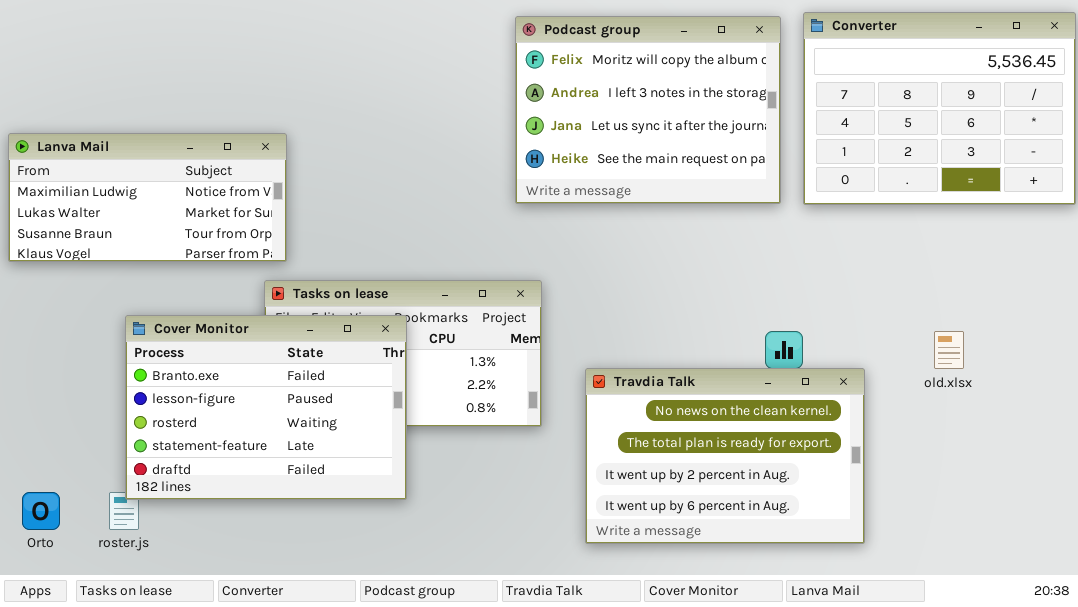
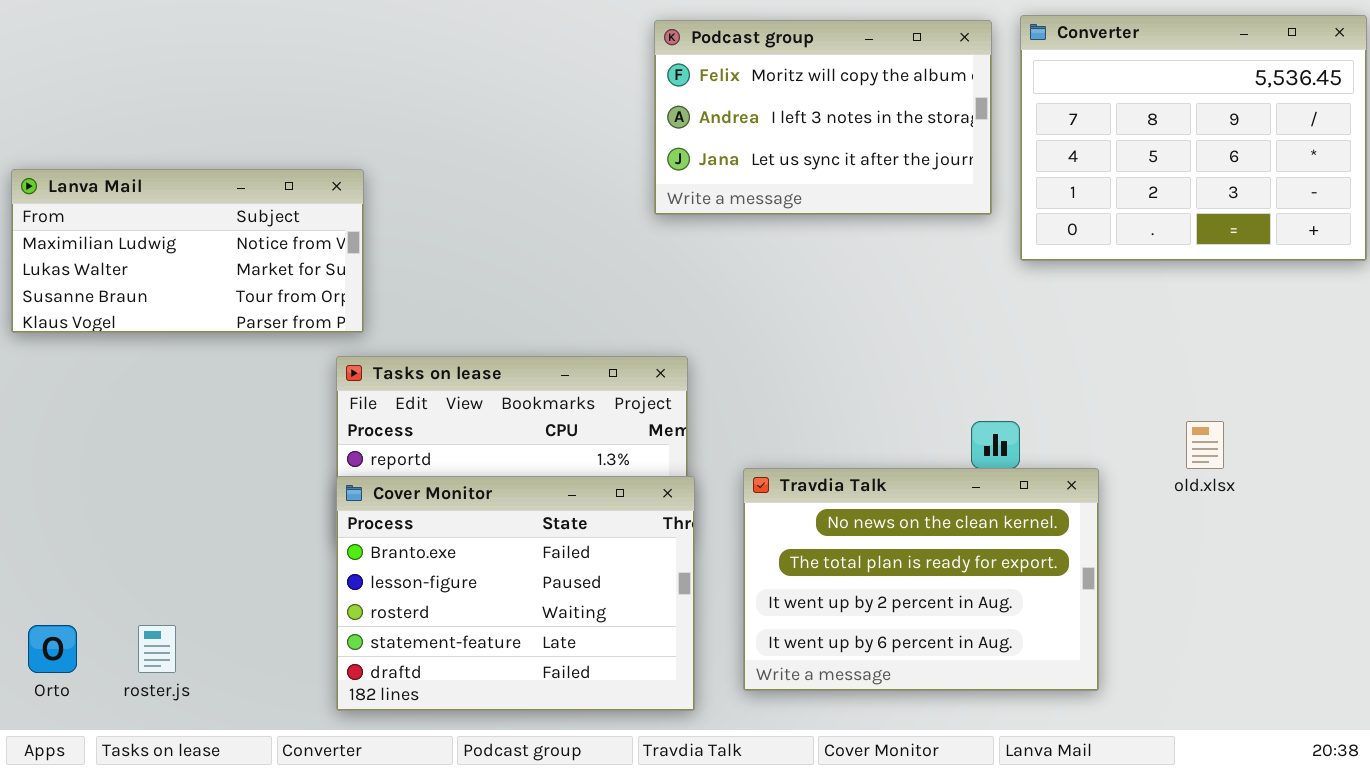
Podcast group: [515,16,781,204] -> [654,20,992,215], resized
Cover Monitor: [125,315,407,500] -> [336,476,695,711], moved

